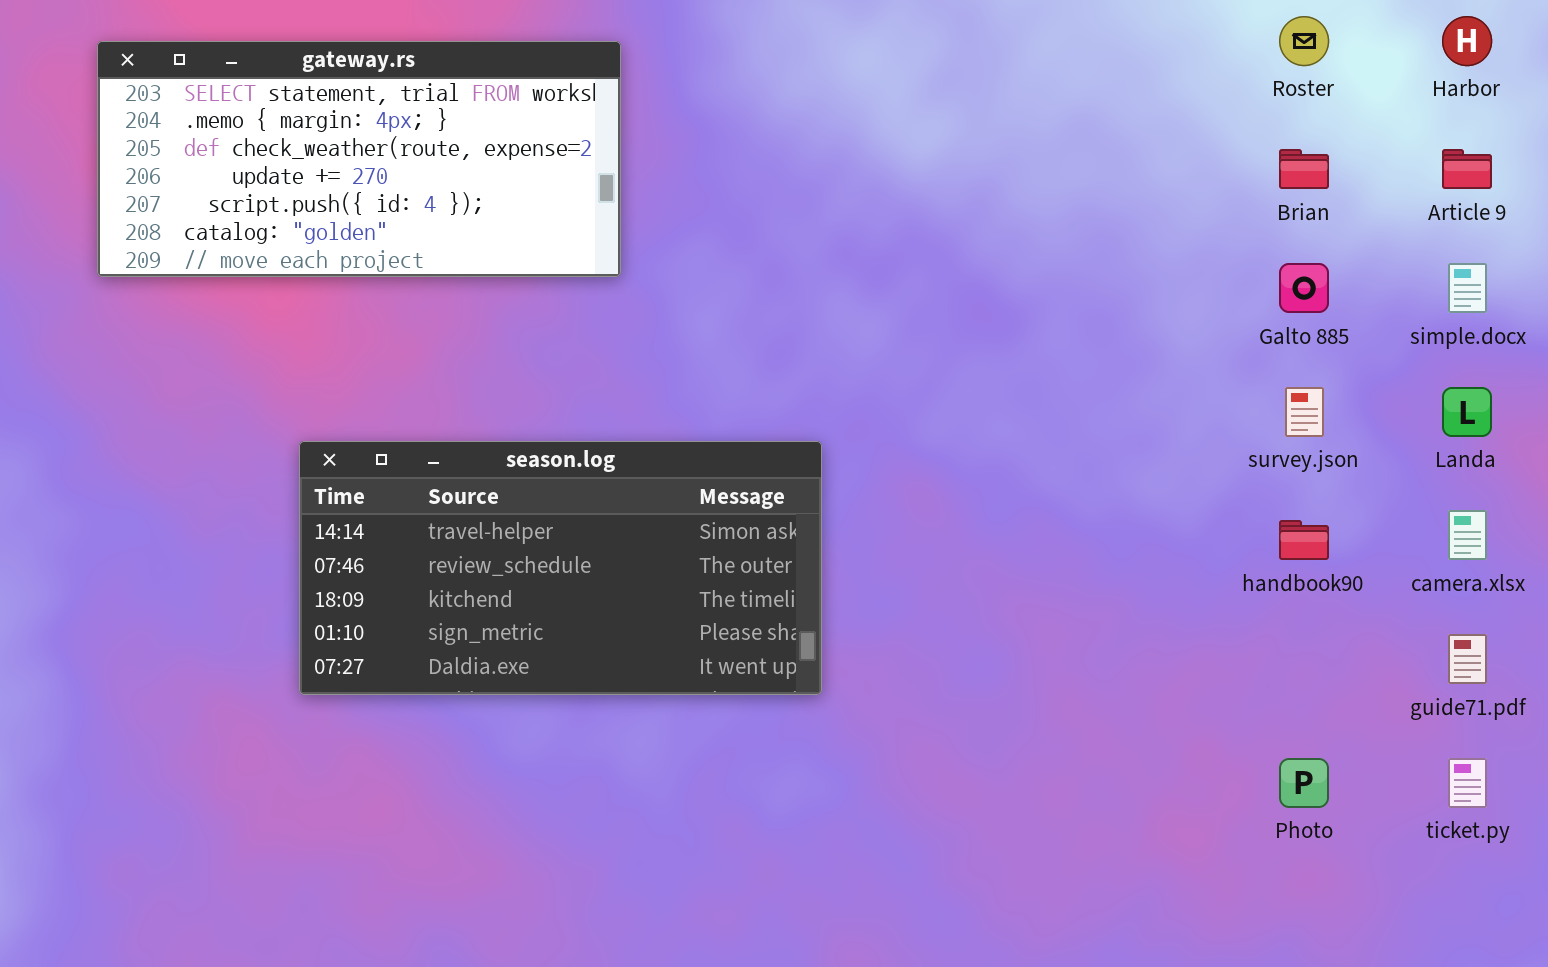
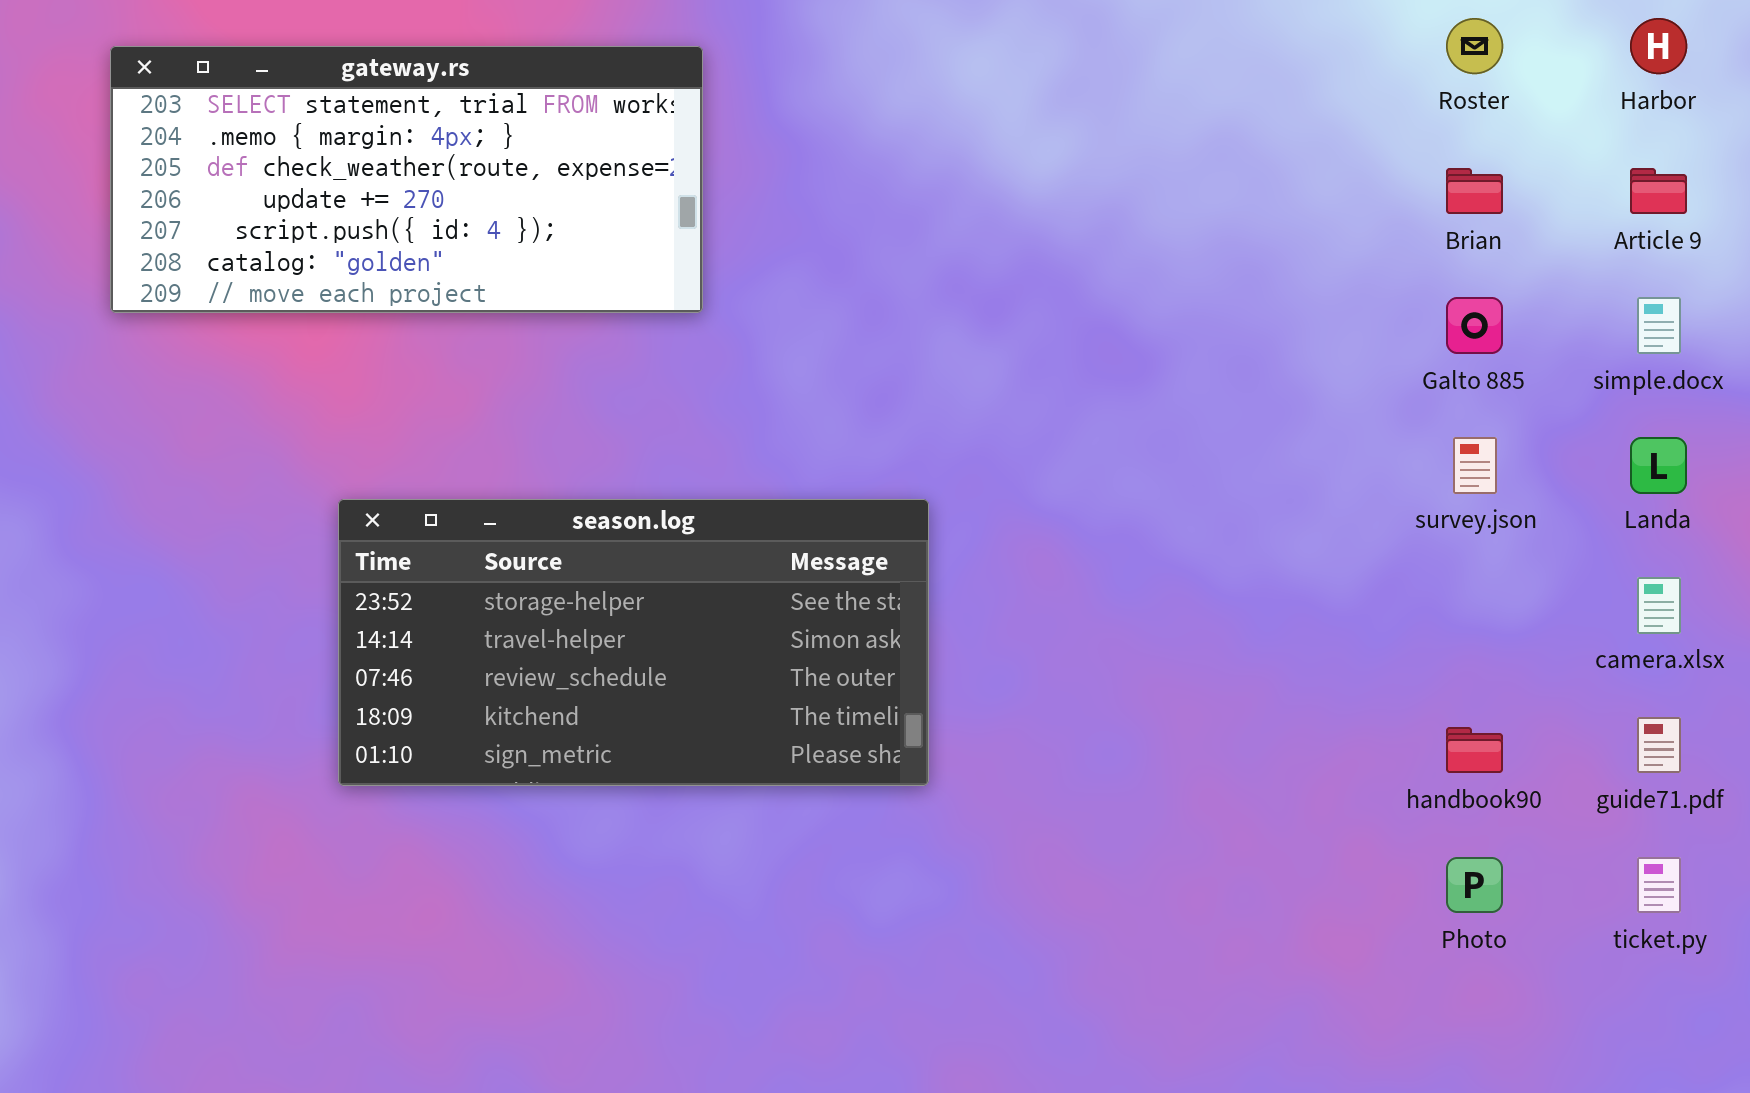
season.log: [299,441,822,695] -> [338,499,929,786], scrolled up 1 row
handbook90: [1279,520,1329,560] -> [1446,727,1503,773], moved

